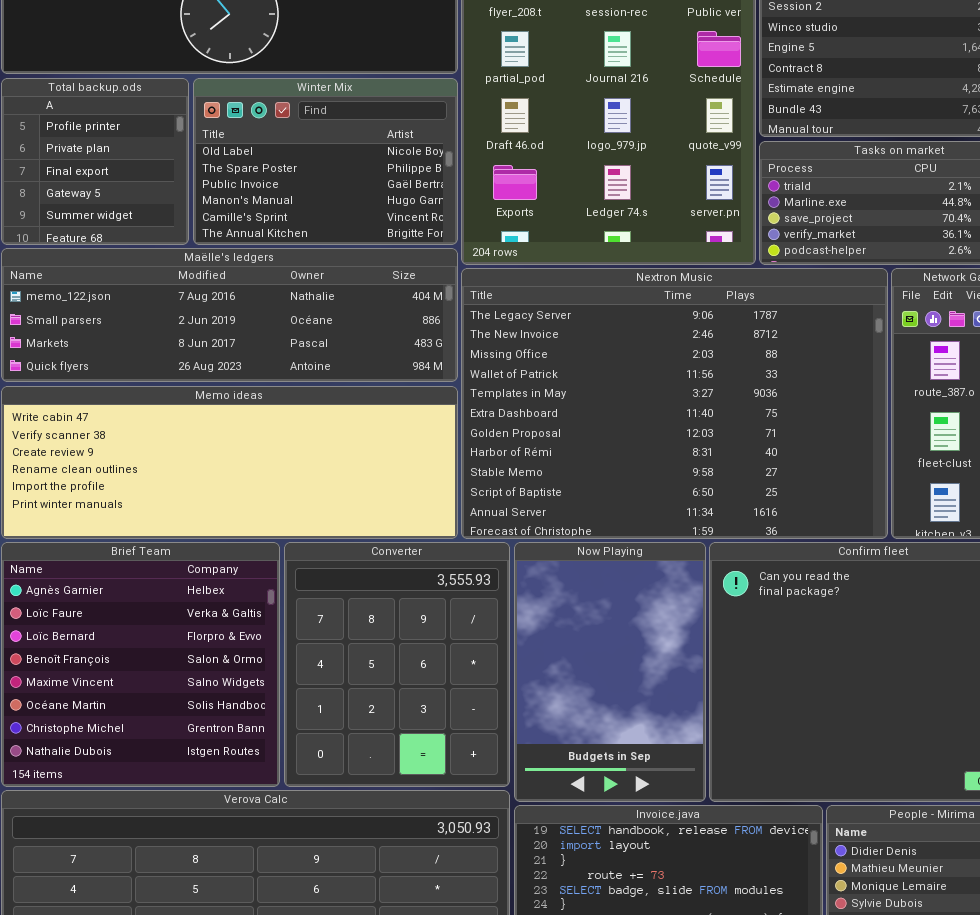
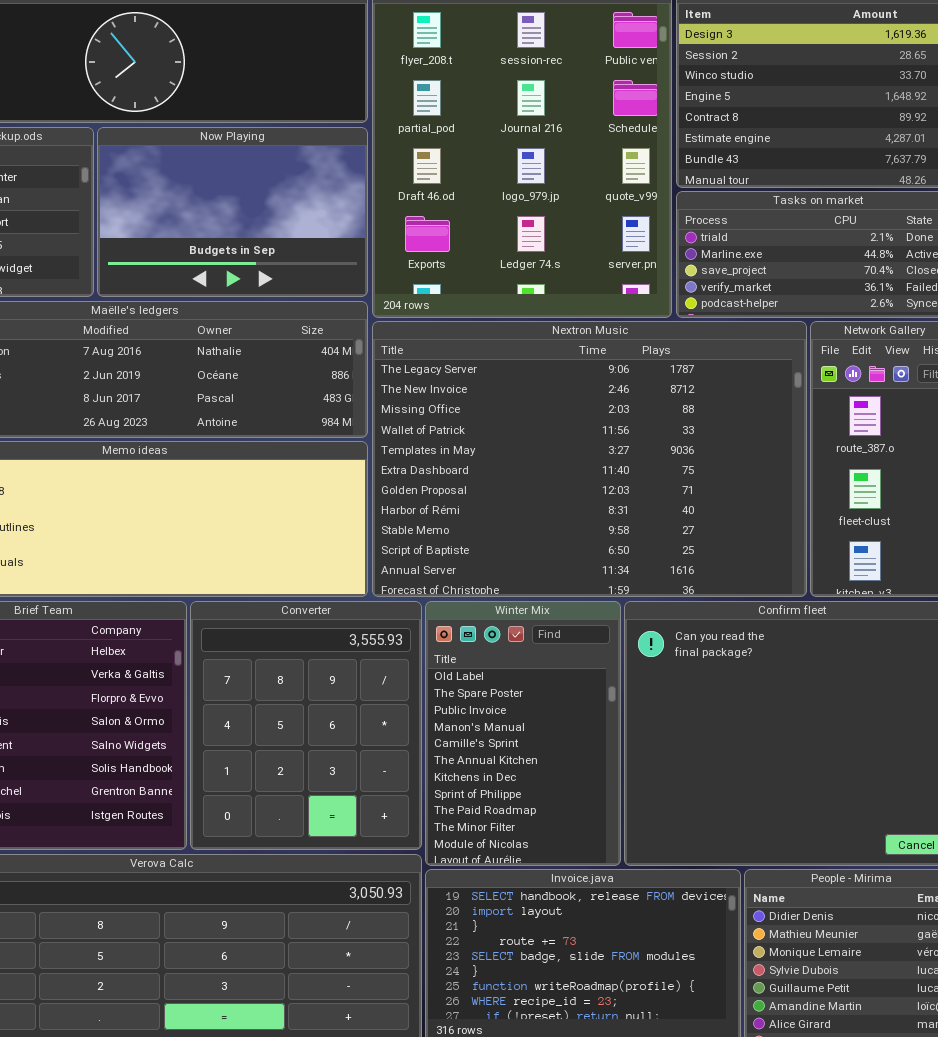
Winter Mix: [193,78,458,245] -> [425,601,621,866], moved, resized
Now Playing: [514,542,706,802] -> [97,127,368,297], moved, resized

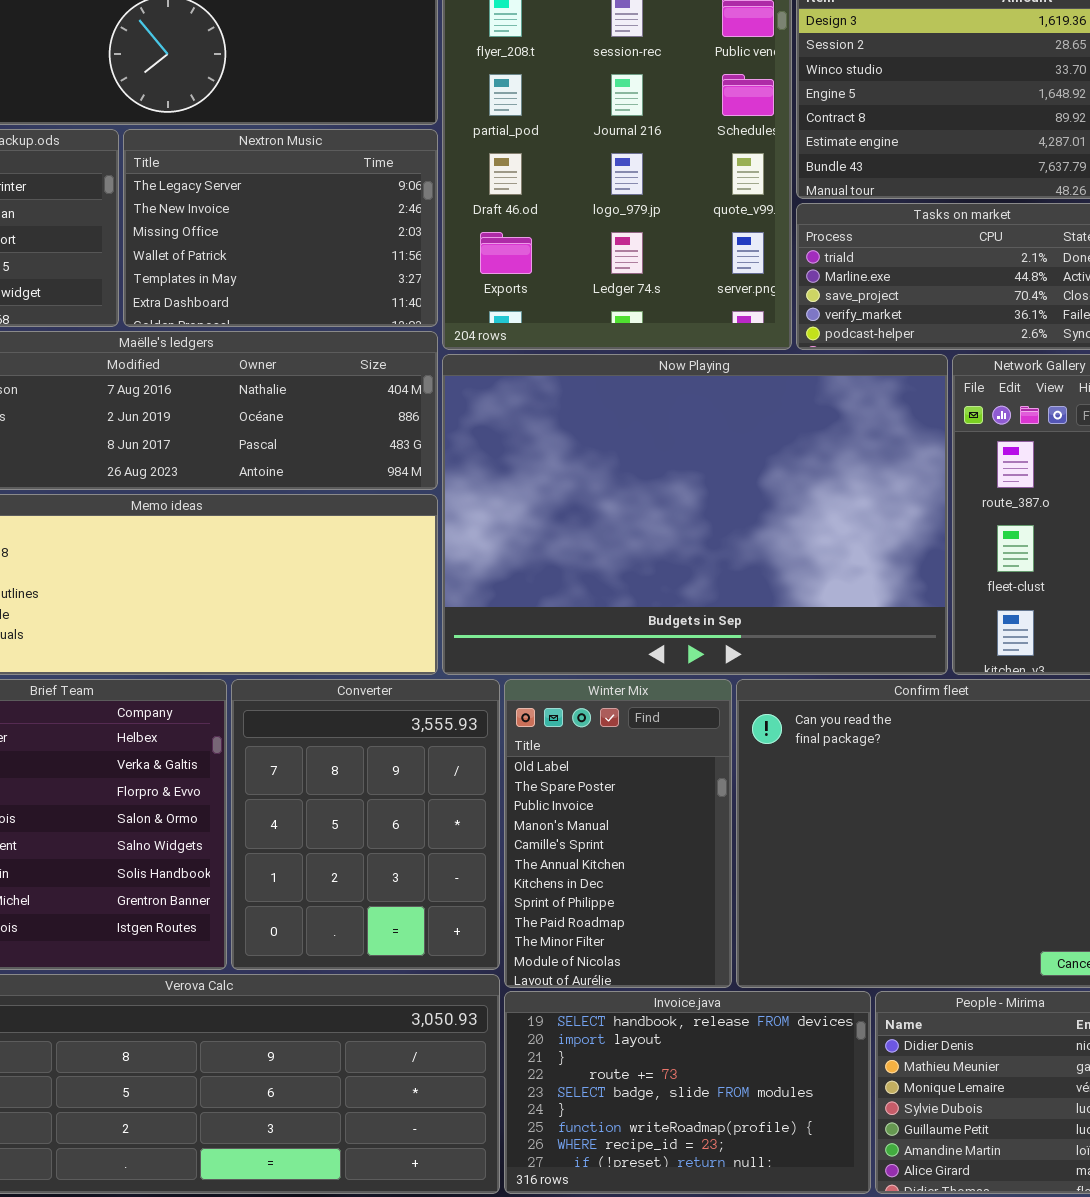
Now Playing: [97,127,368,297] -> [442,354,948,675], moved, resized
Nextron Music: [372,321,807,597] -> [123,129,438,327], moved, resized

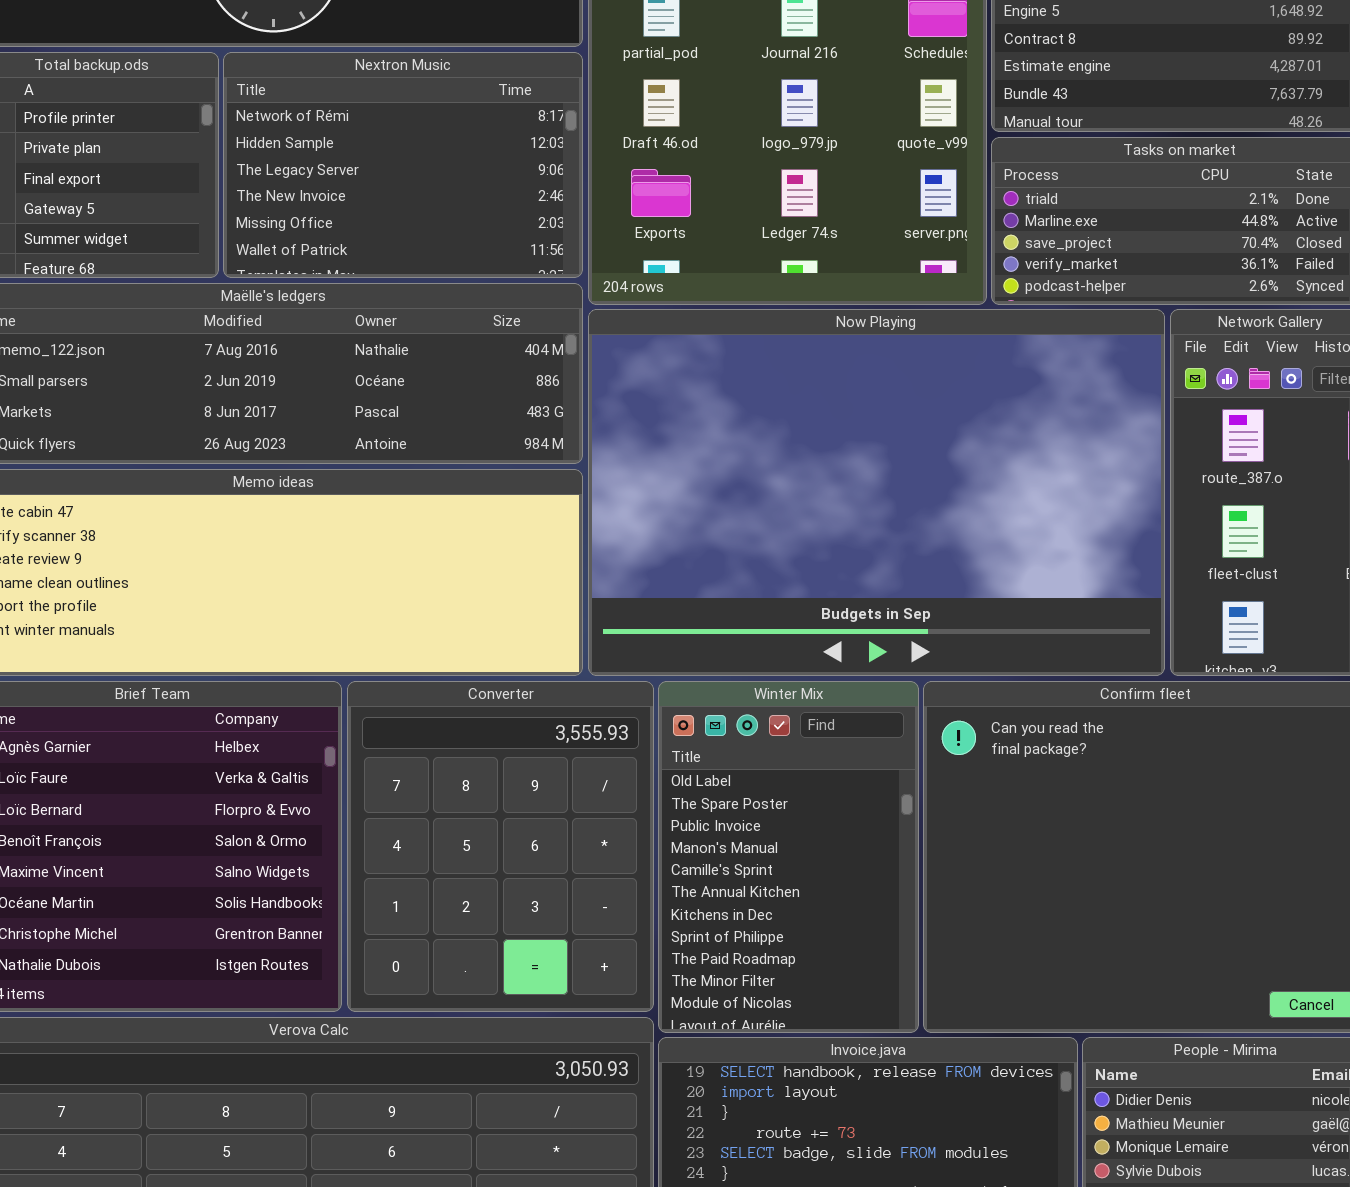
Nextron Music: [123,129,438,327] -> [223,52,583,278], scrolled up 2 rows

